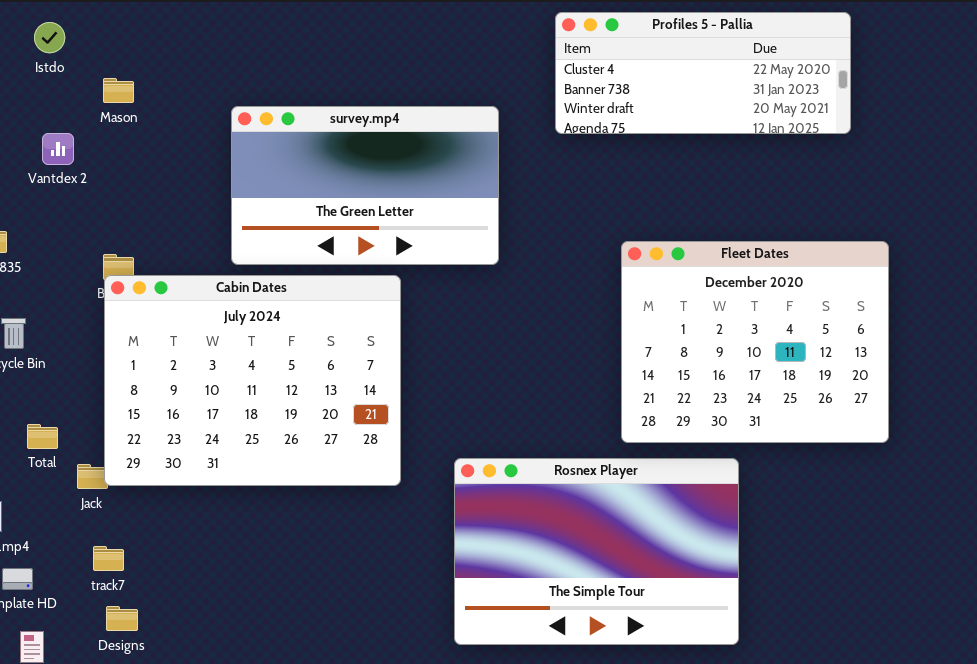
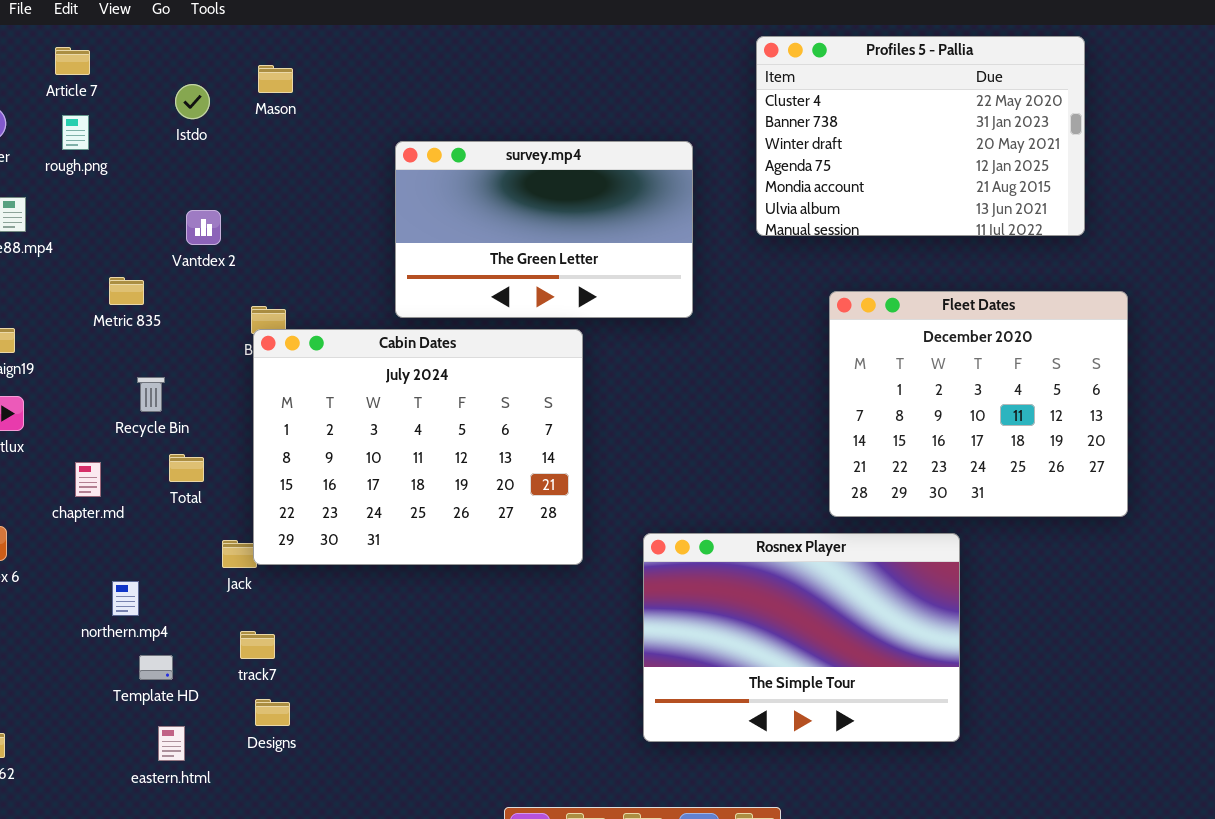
Profiles 5 - Pallia: [555,12,851,134] -> [756,36,1085,236], resized
Istdo: [34,22,65,53] -> [175,84,210,119], moved
Mason: [103,78,134,103] -> [258,65,293,93], moved
Vantdex 2: [42,133,74,165] -> [186,210,221,245], moved
Total: [27,424,58,449] -> [169,454,204,482], moved

